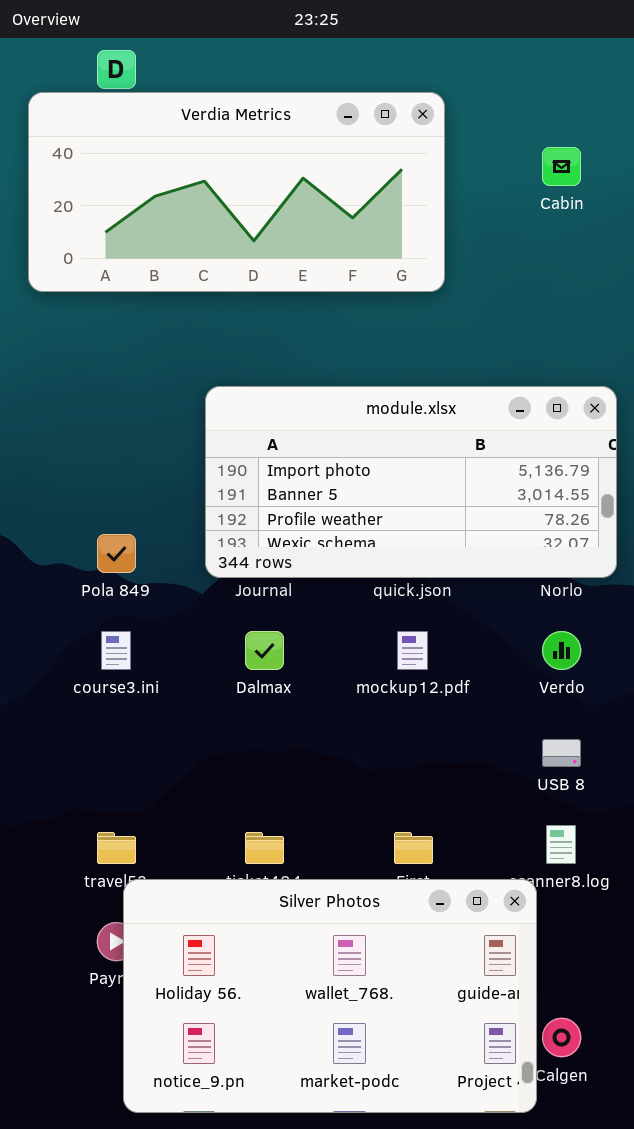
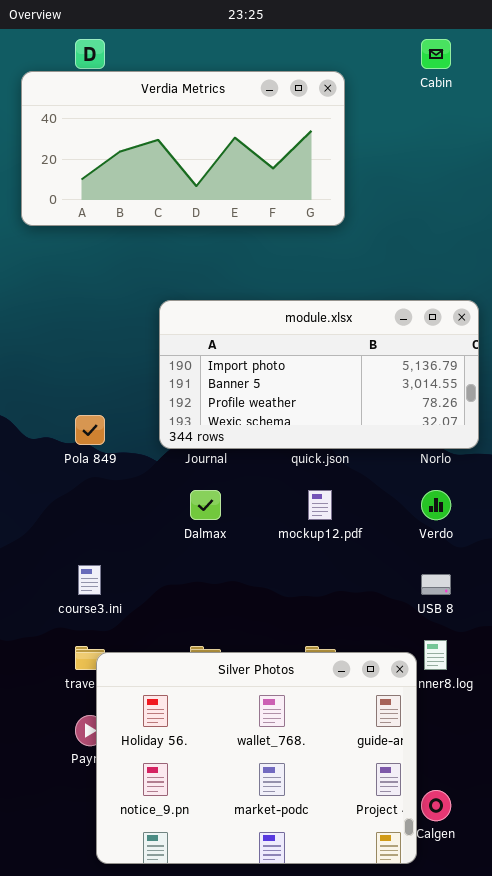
Cabin: [542,147,581,186] -> [421,39,451,69], moved
course3.ini: [101,631,131,670] -> [78,565,101,595], moved
Silver Photos: [123,879,537,1113] -> [96,652,417,864], resized

